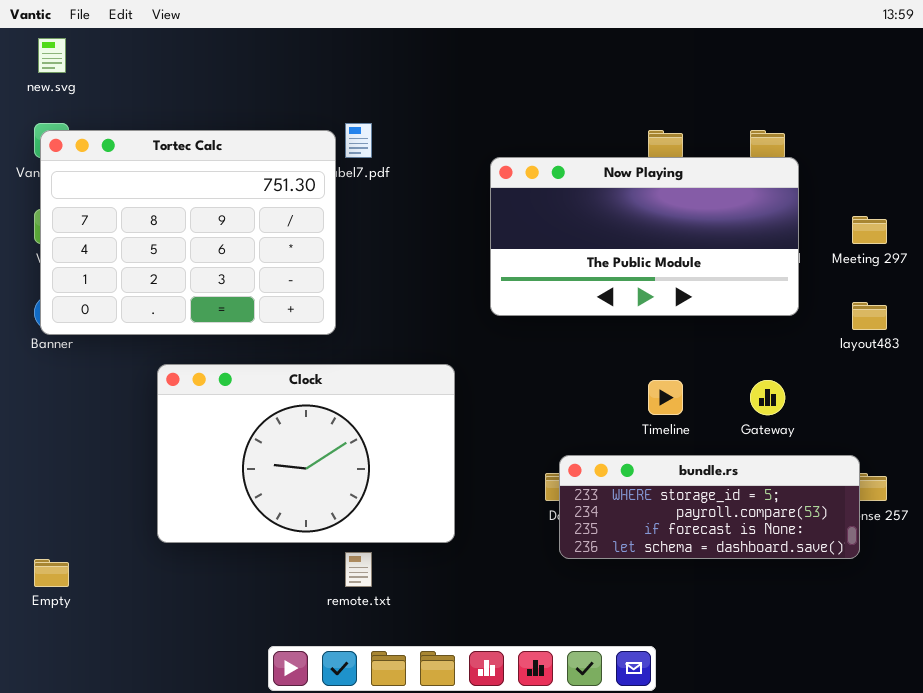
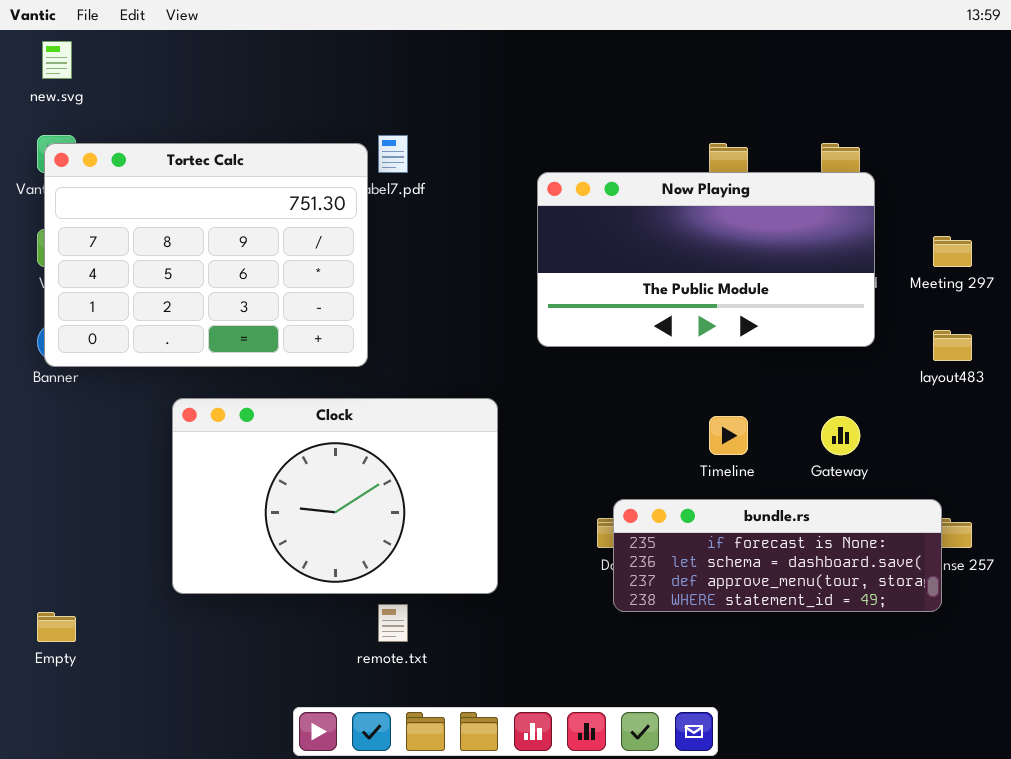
bundle.rs: [559,455,860,559] -> [613,499,942,612], scrolled down 2 rows

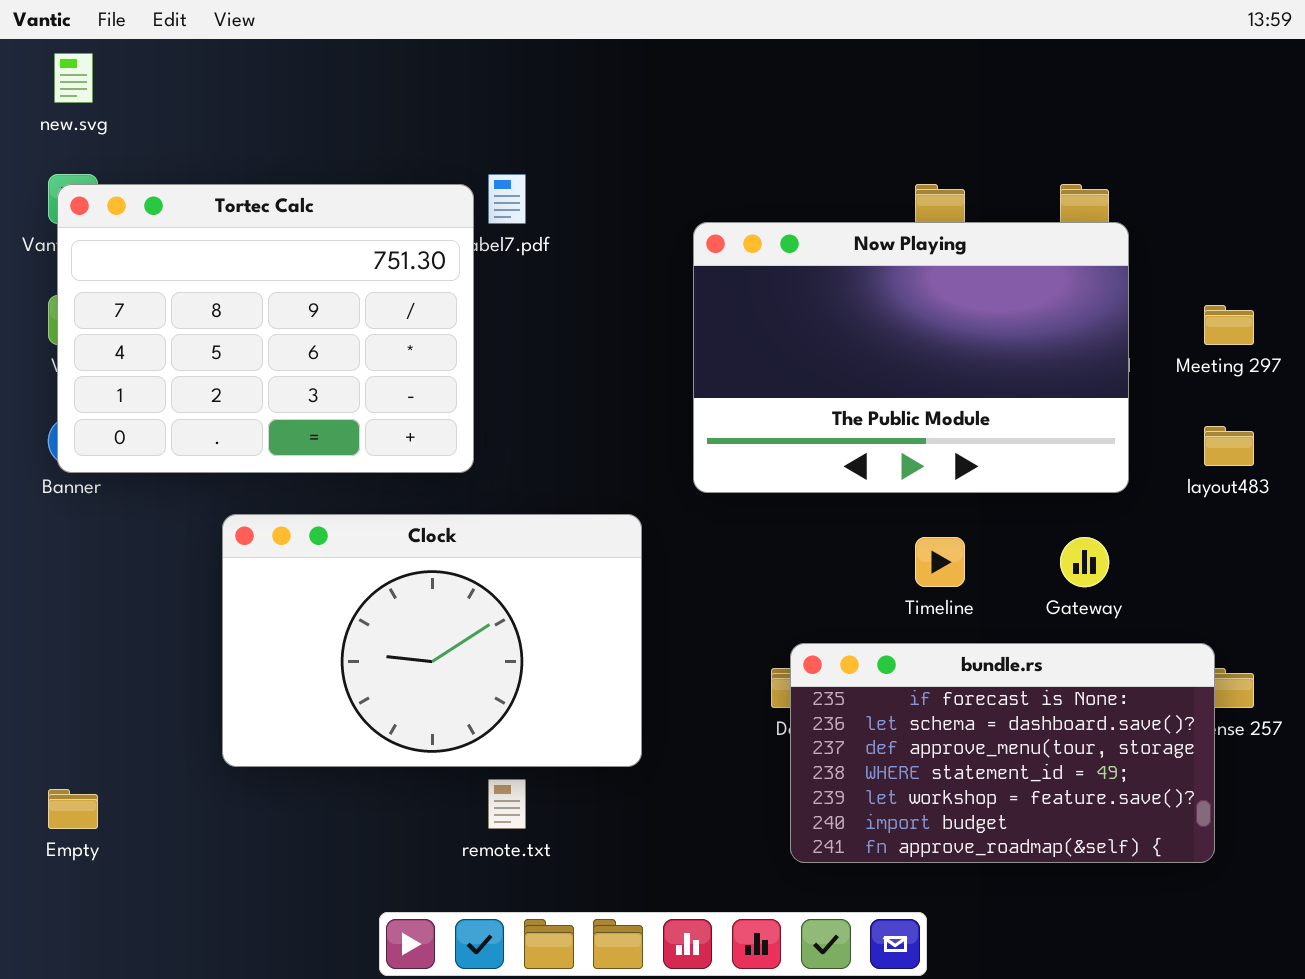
Now Playing: [537,172,875,347] -> [693,222,1129,493], resized
bundle.rs: [613,499,942,612] -> [790,643,1215,863], resized

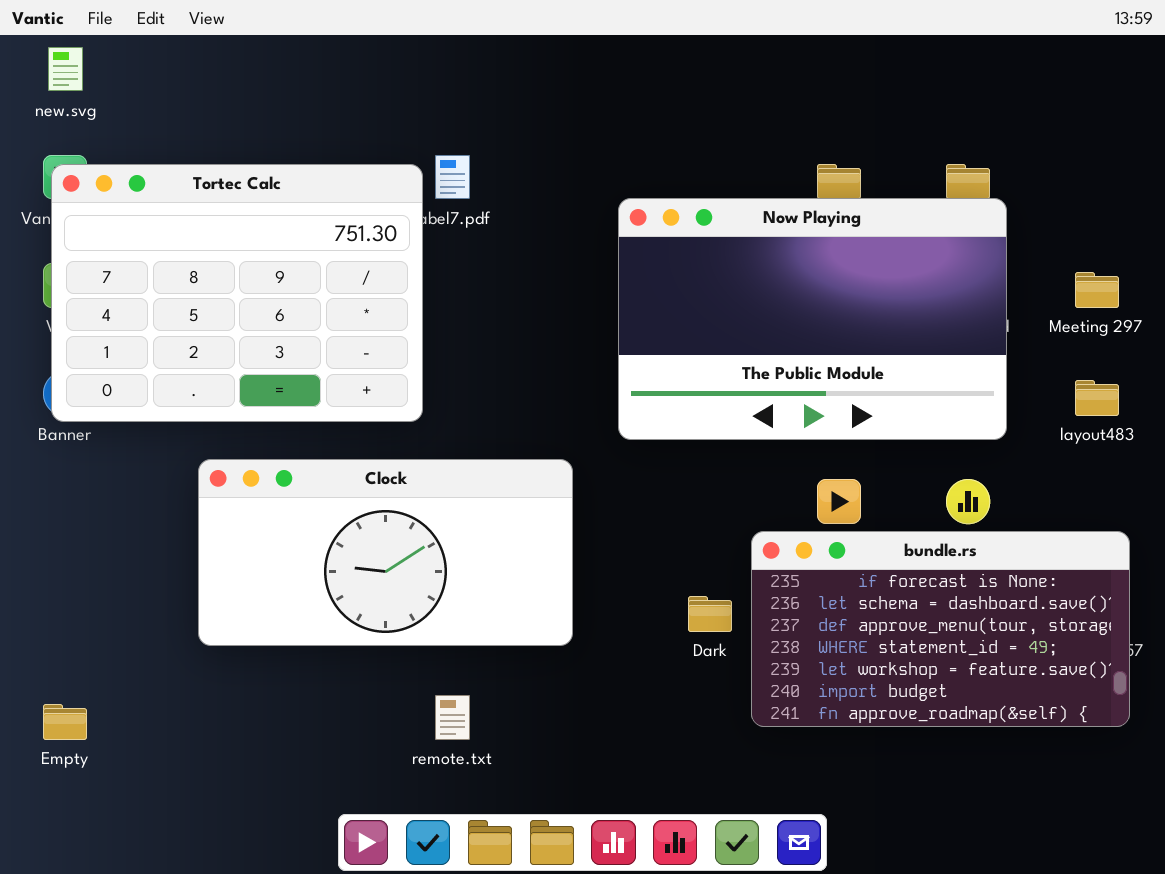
Clock: [222,514,642,767] -> [198,459,573,646], resized
bundle.rs: [790,643,1215,863] -> [751,531,1130,727], moved

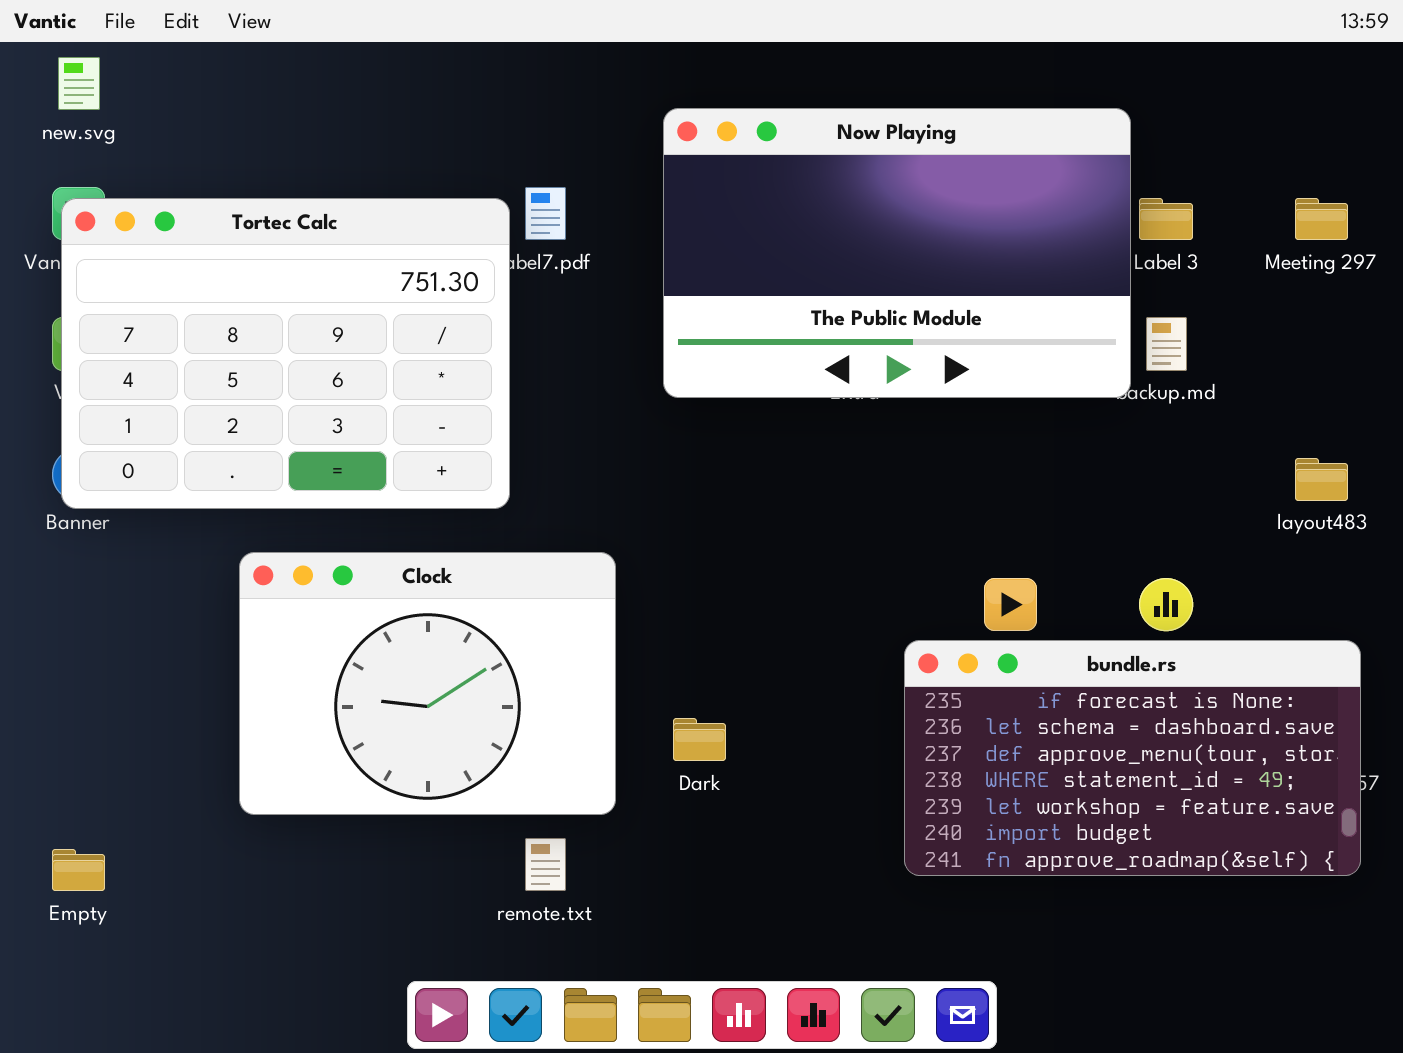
Now Playing: [618,198,1007,440] -> [663,108,1131,398], moved
Meeting 297: [1075,272,1119,308] -> [1295,198,1348,240], moved
Clock: [198,459,573,646] -> [239,552,616,815], resized
Dark: [688,596,732,632] -> [673,718,726,761], moved

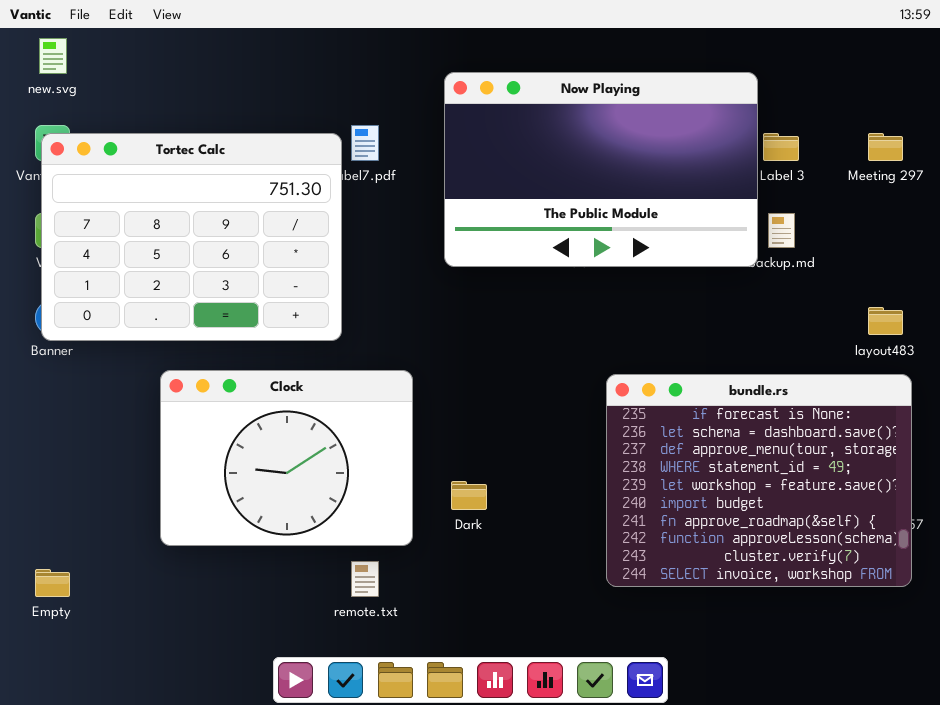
bundle.rs: [904,640,1361,876] -> [606,374,912,587], resized

